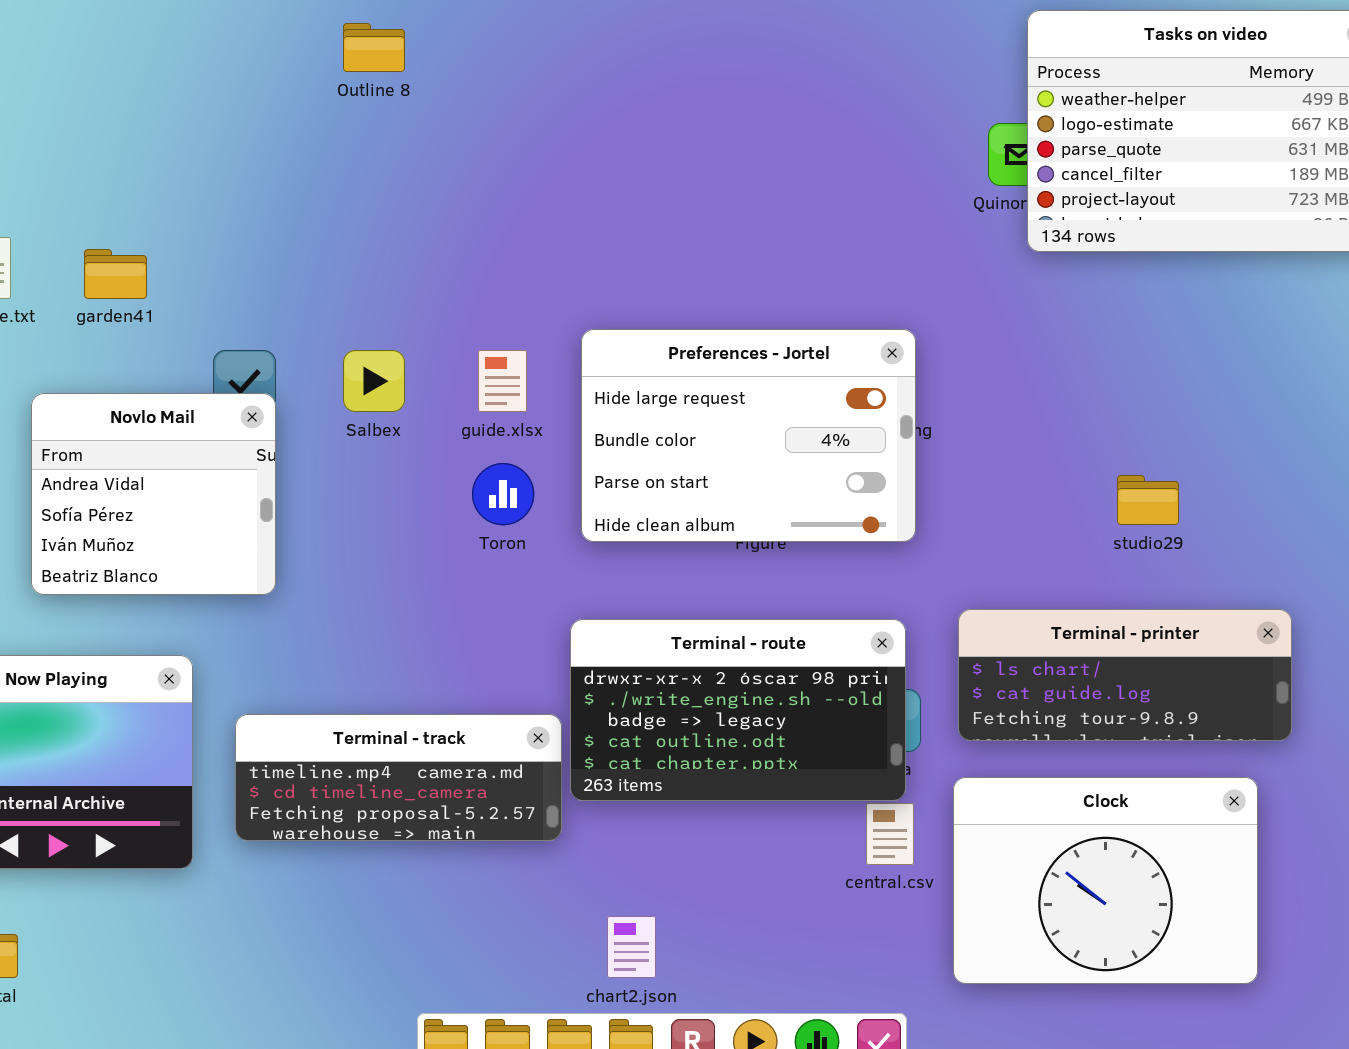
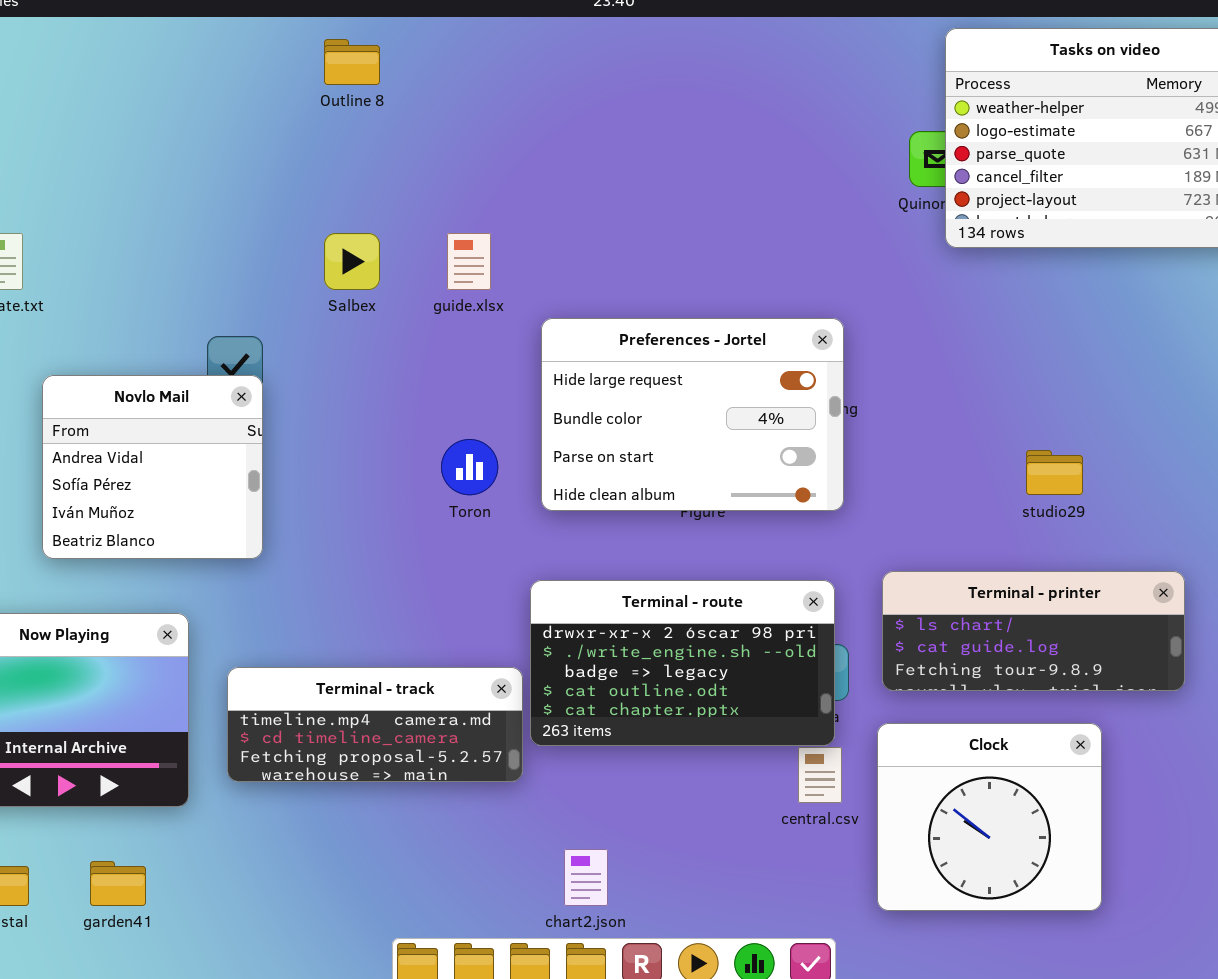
garden41: [84,249,147,299] -> [90,861,146,906], moved
Salbex: [343,350,405,412] -> [324,233,380,290], moved
guide.xlsx: [478,350,527,412] -> [447,233,491,290], moved
Clock: [953,777,1258,984] -> [877,723,1102,911], resized

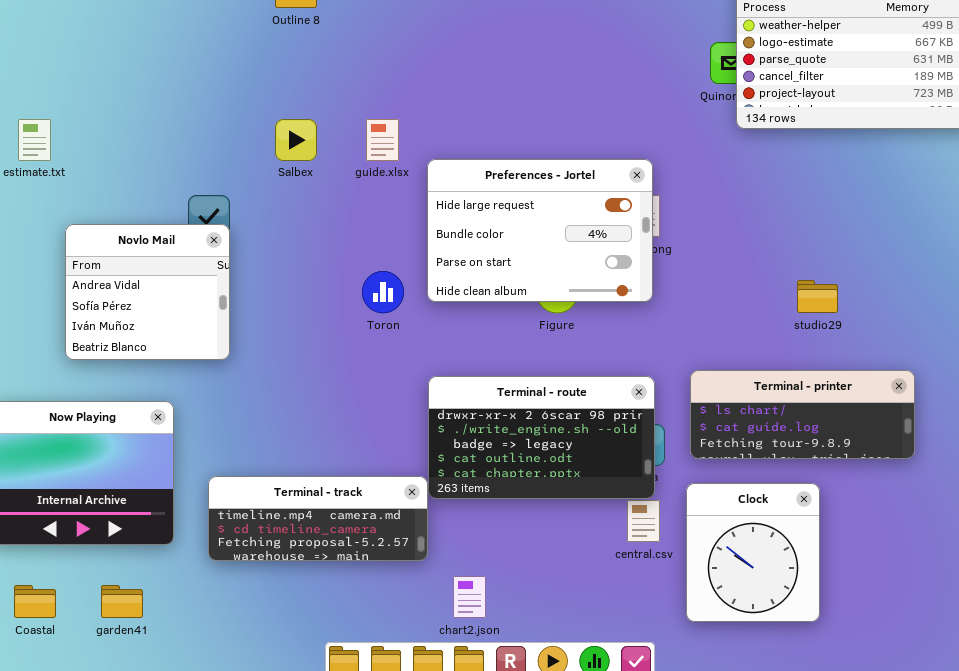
Preferences - Jortel: [541,318,844,511] -> [427,159,653,302], moved
Terminal - track: [227,667,523,782] -> [208,476,428,561], moved
Clock: [877,723,1102,911] -> [686,483,820,622], resized

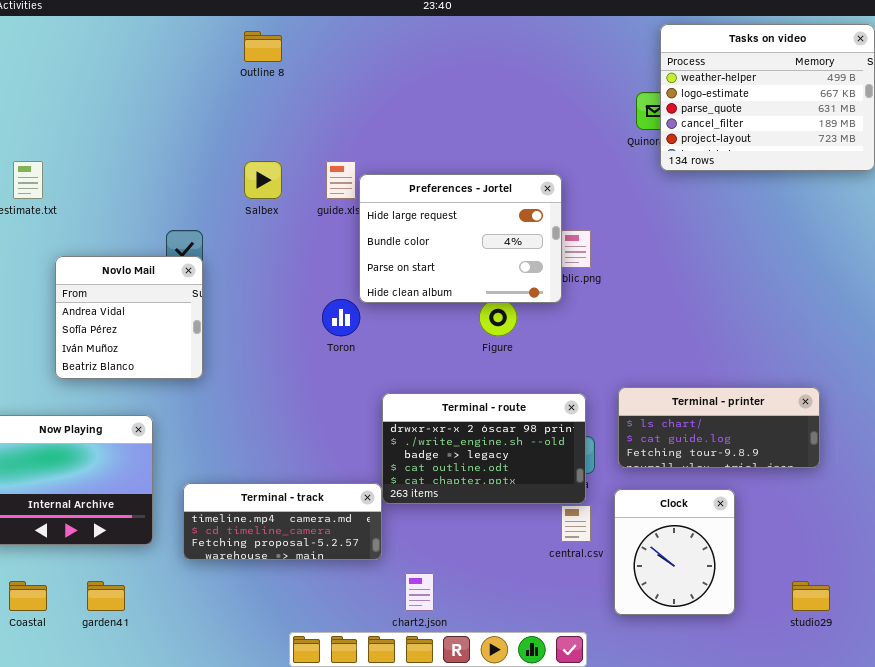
Preferences - Jortel: [427,159,653,302] -> [359,174,562,303], moved
studio29: [797,280,838,313] -> [792,581,830,611], moved

